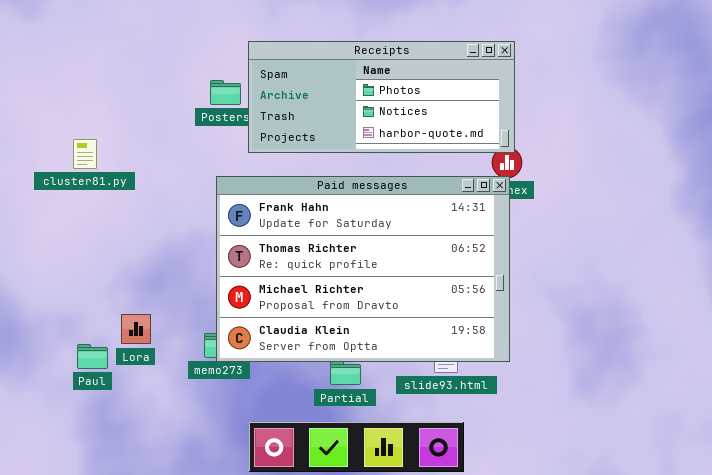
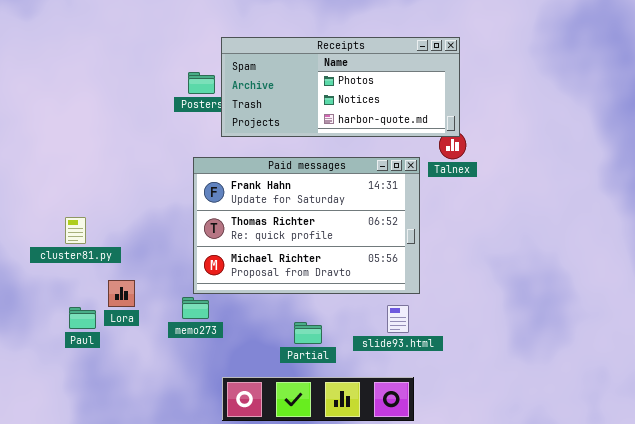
cluster81.py: [73,139,97,169] -> [65,217,86,244], moved
Paid messages: [216,176,510,362] -> [193,157,420,294], resized

